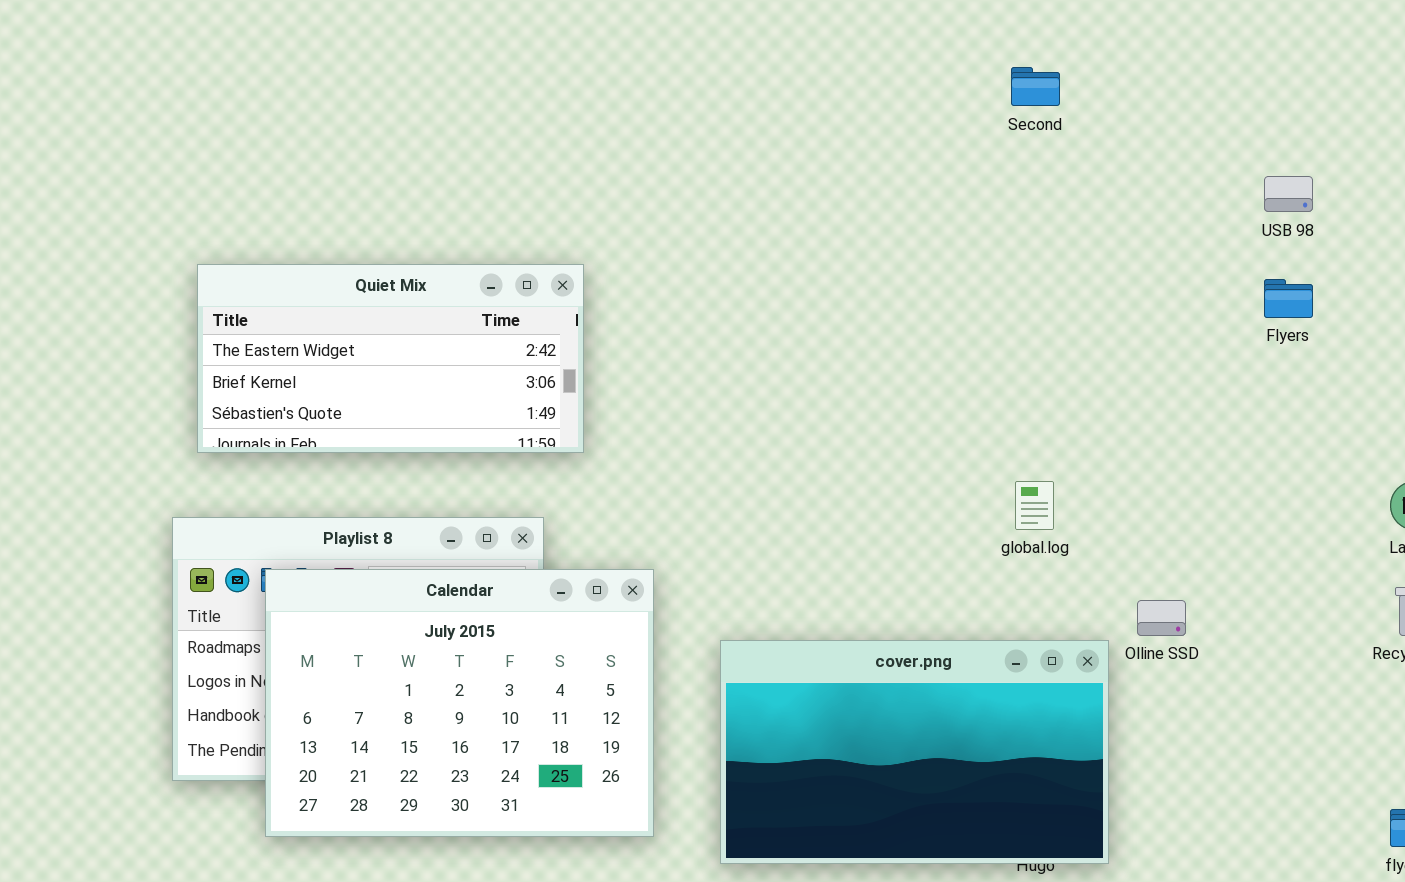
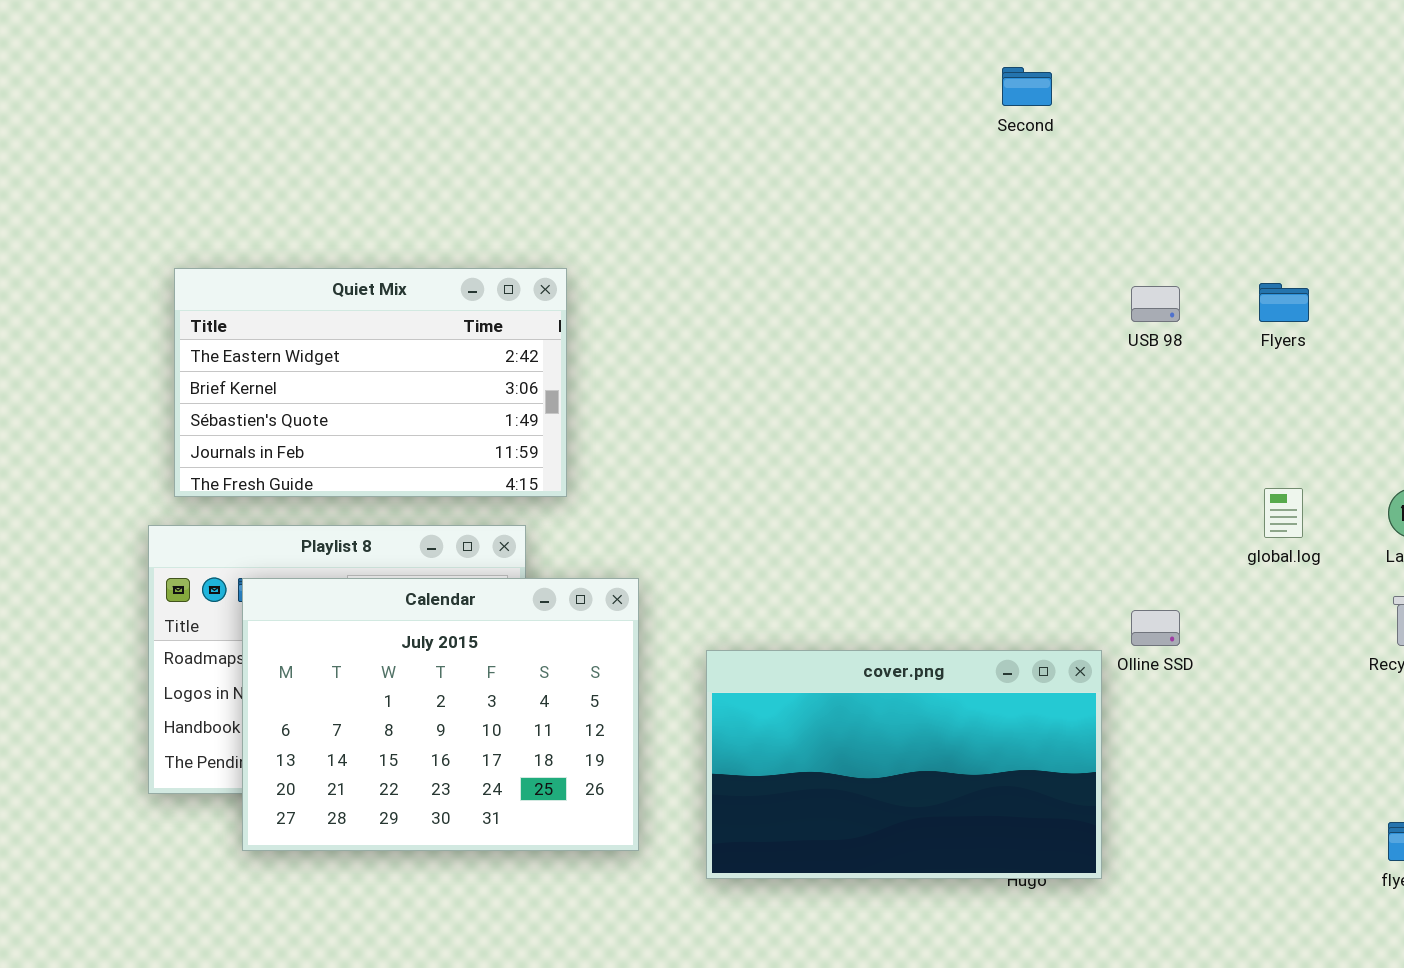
USB 98: [1264,176,1313,212] -> [1131,286,1180,322], moved
Quiet Mix: [197,264,584,453] -> [174,268,567,497], resized
global.log: [1015,481,1054,530] -> [1264,488,1303,538], moved

